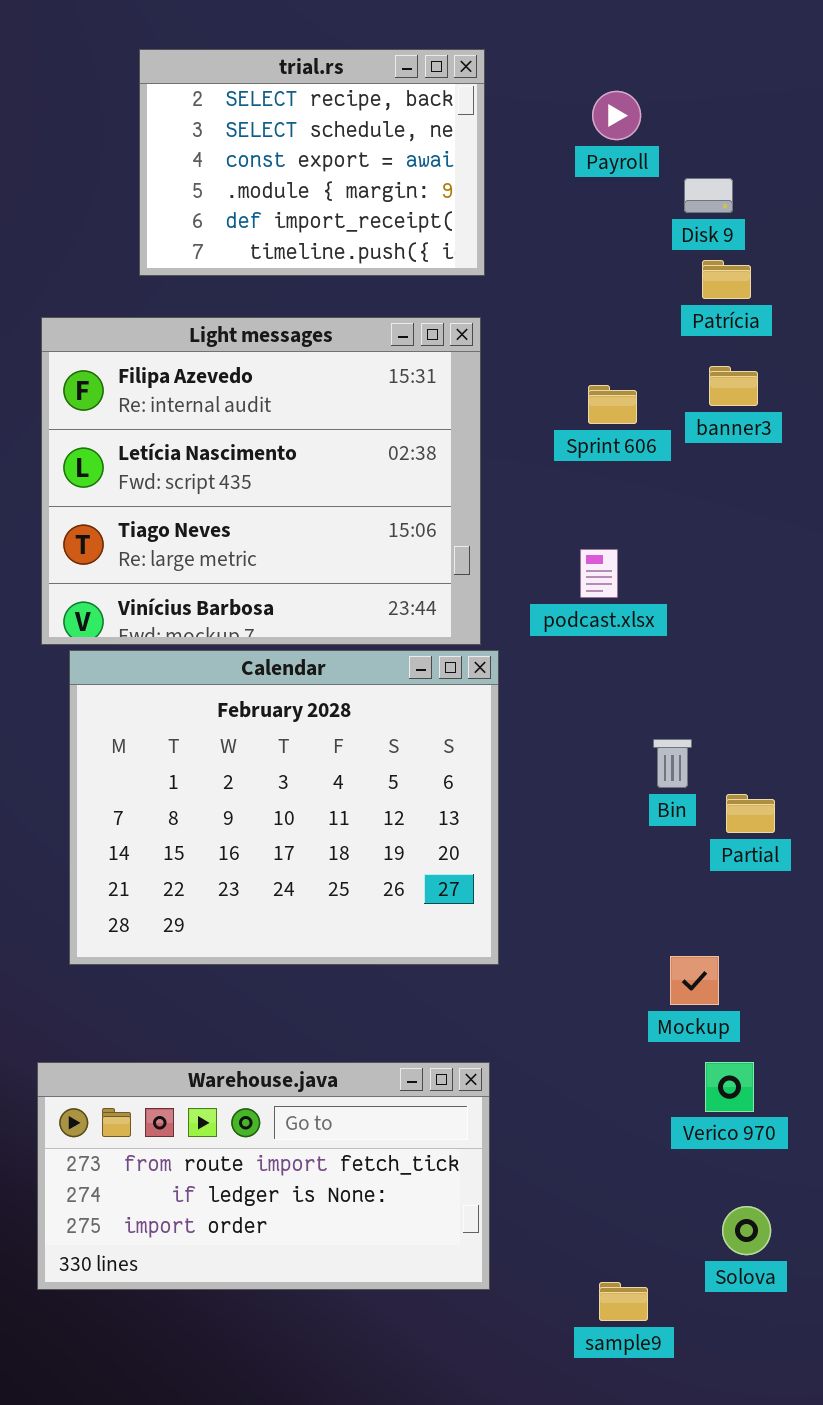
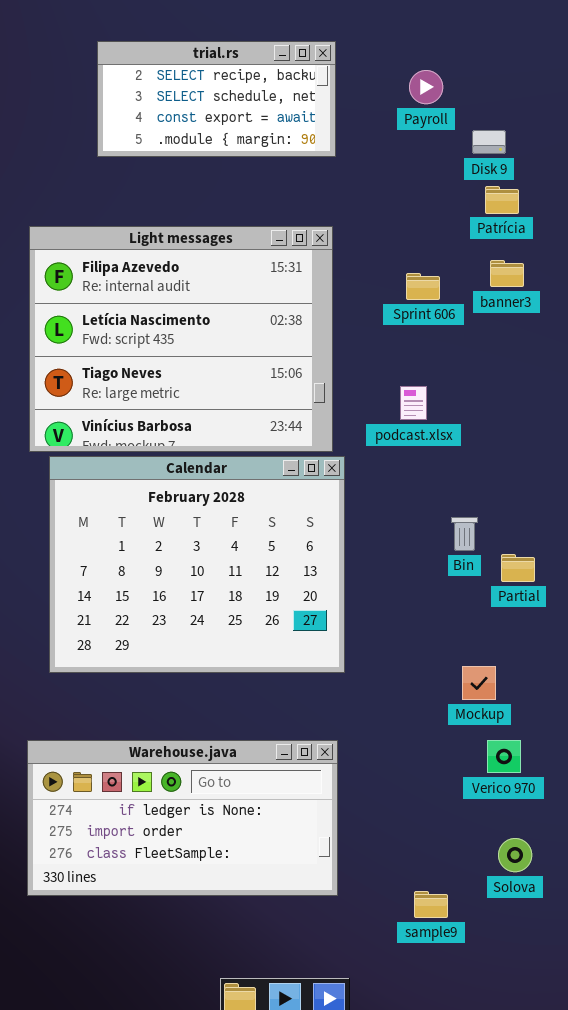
trial.rs: [139,49,485,276] -> [97,41,336,157], resized
Warehouse.java: [37,1062,490,1290] -> [27,740,338,896], scrolled down 1 row

